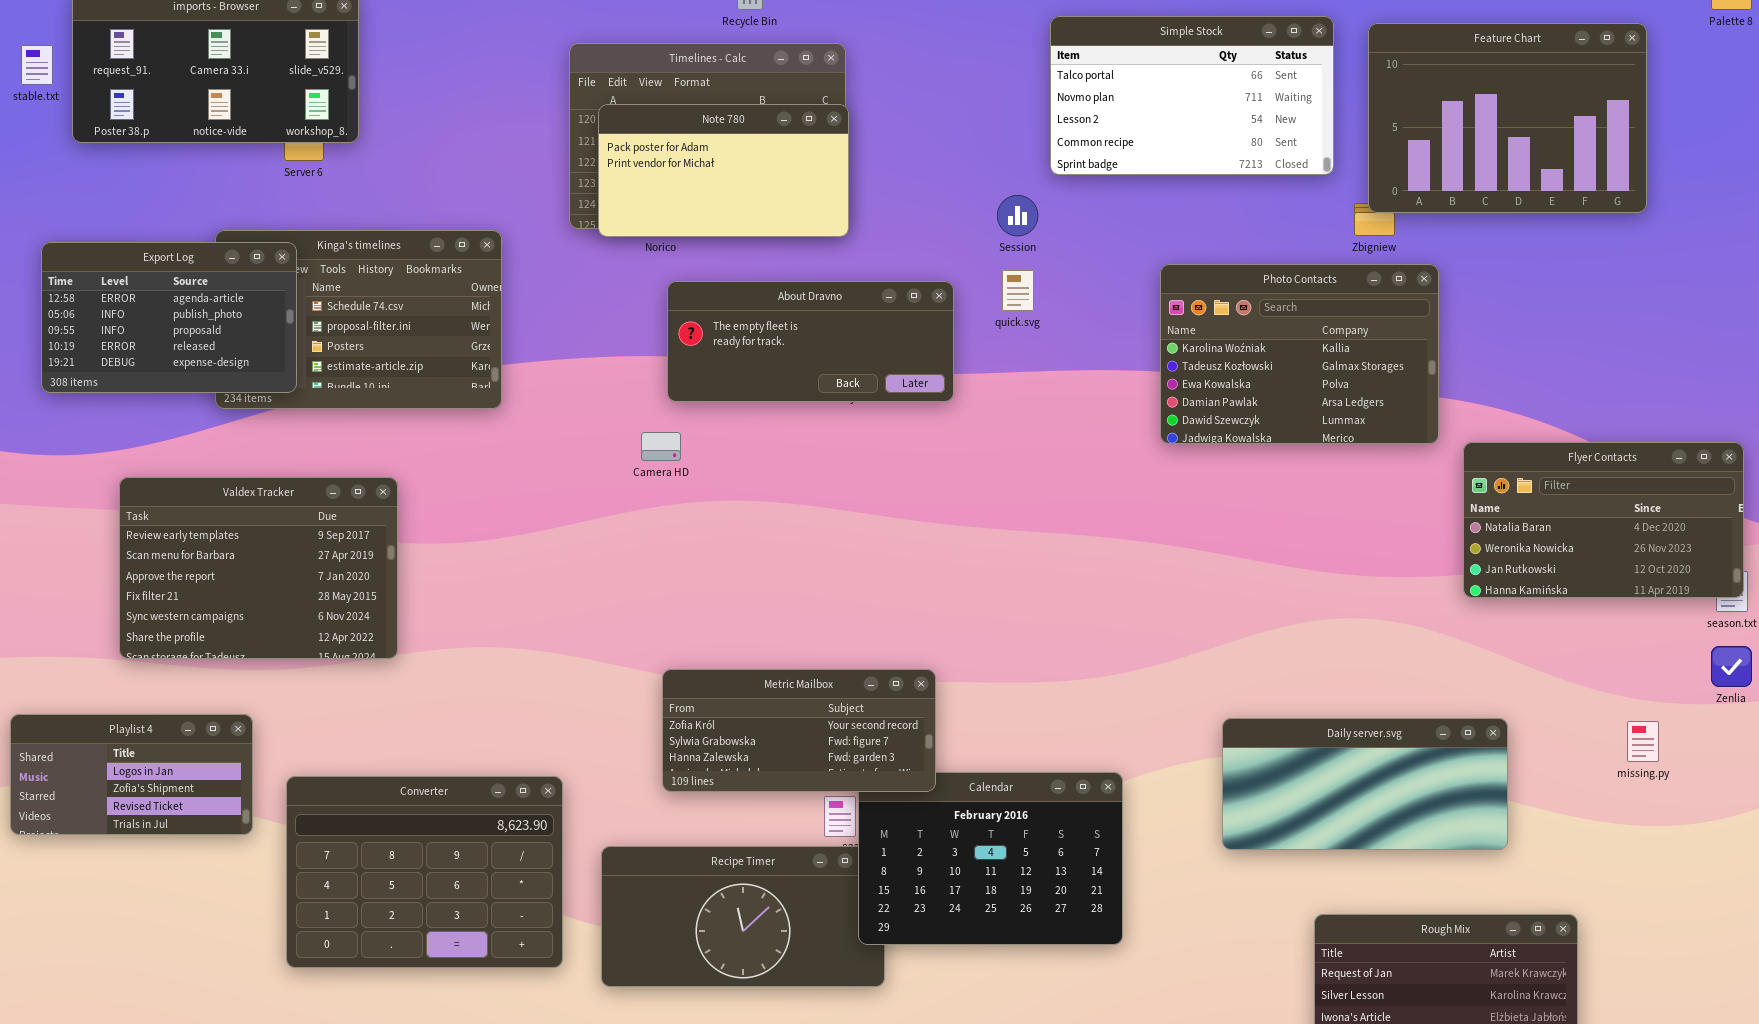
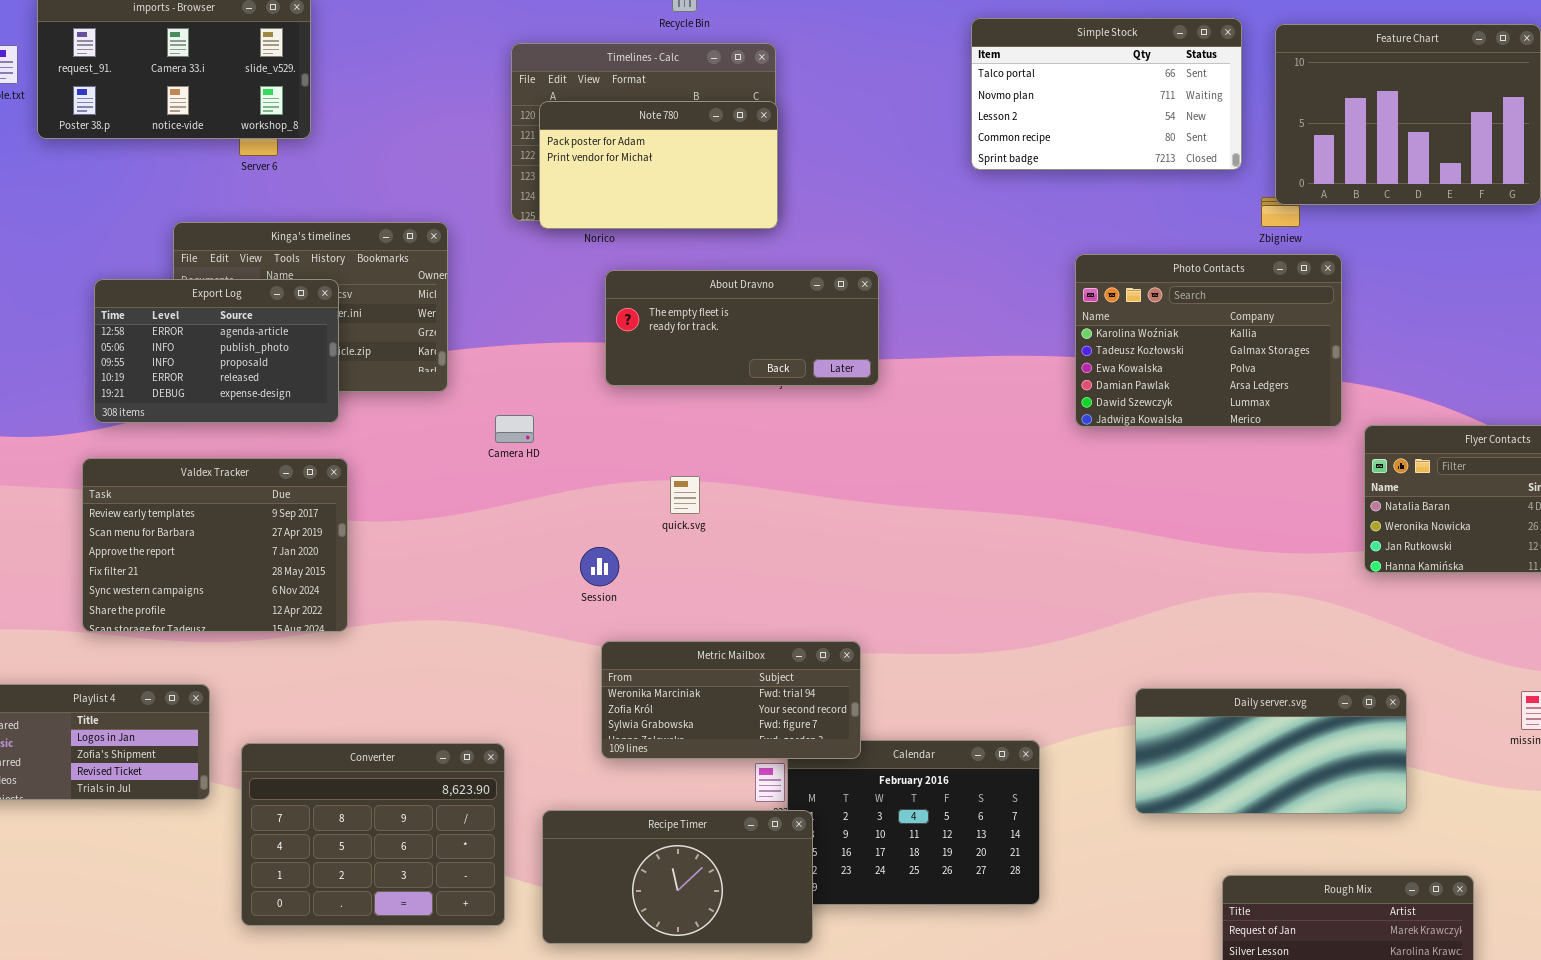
Session: [997,195,1038,236] -> [580,547,619,586], moved
Export Log: [41,242,297,393] -> [94,279,339,423], moved
quick.svg: [1002,270,1034,311] -> [670,476,700,514], moved
Camera HD: [641,432,681,461] -> [495,415,534,443], moved
Metric Mailbox: [662,669,936,792] -> [601,641,861,759], scrolled up 1 row
Recipe Timer: [601,846,885,987] -> [542,810,813,944], raised

